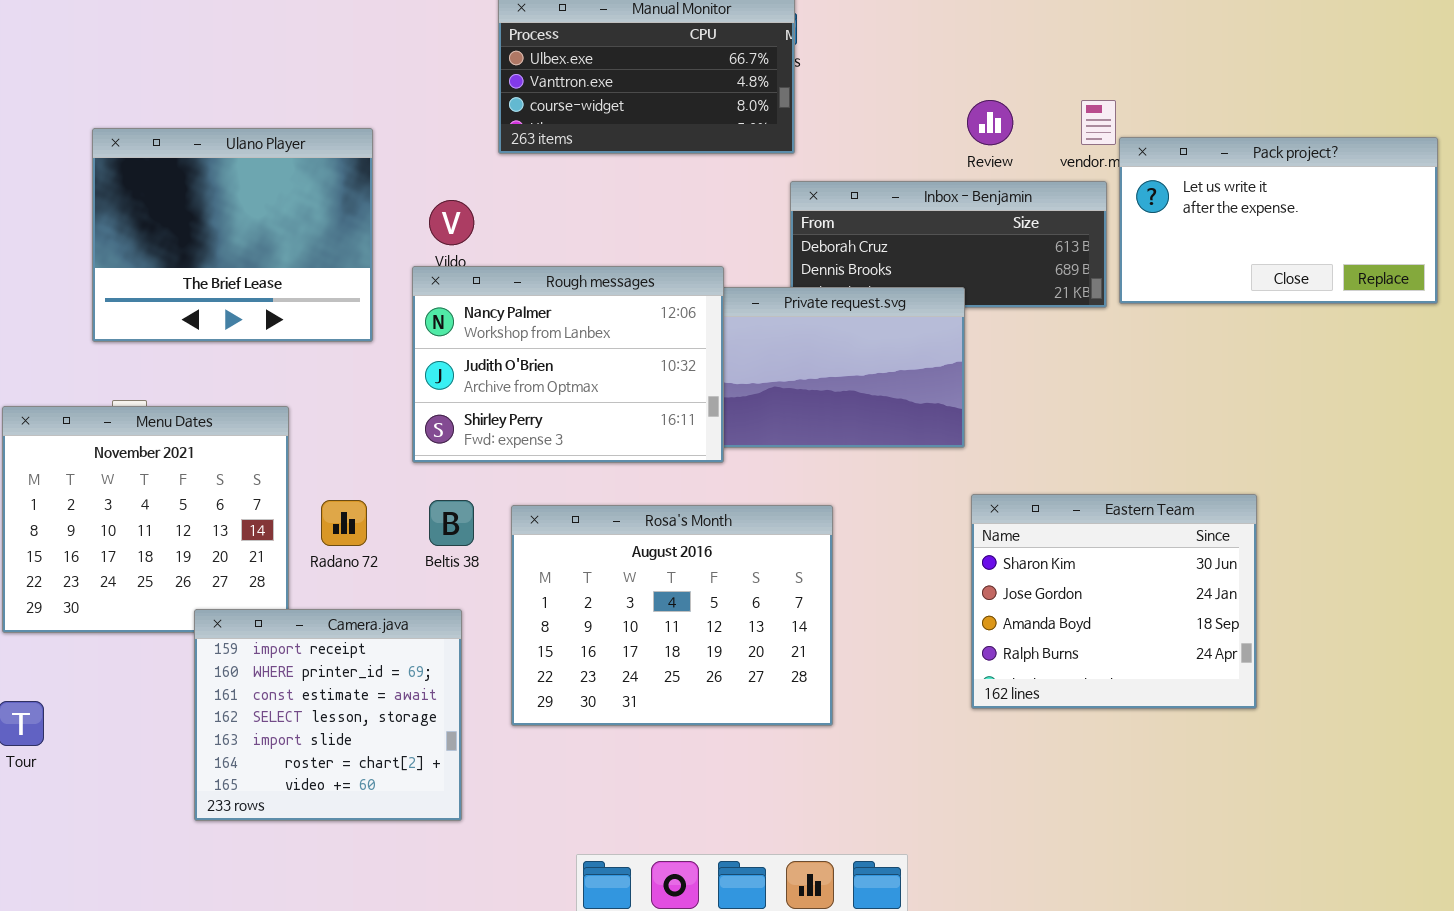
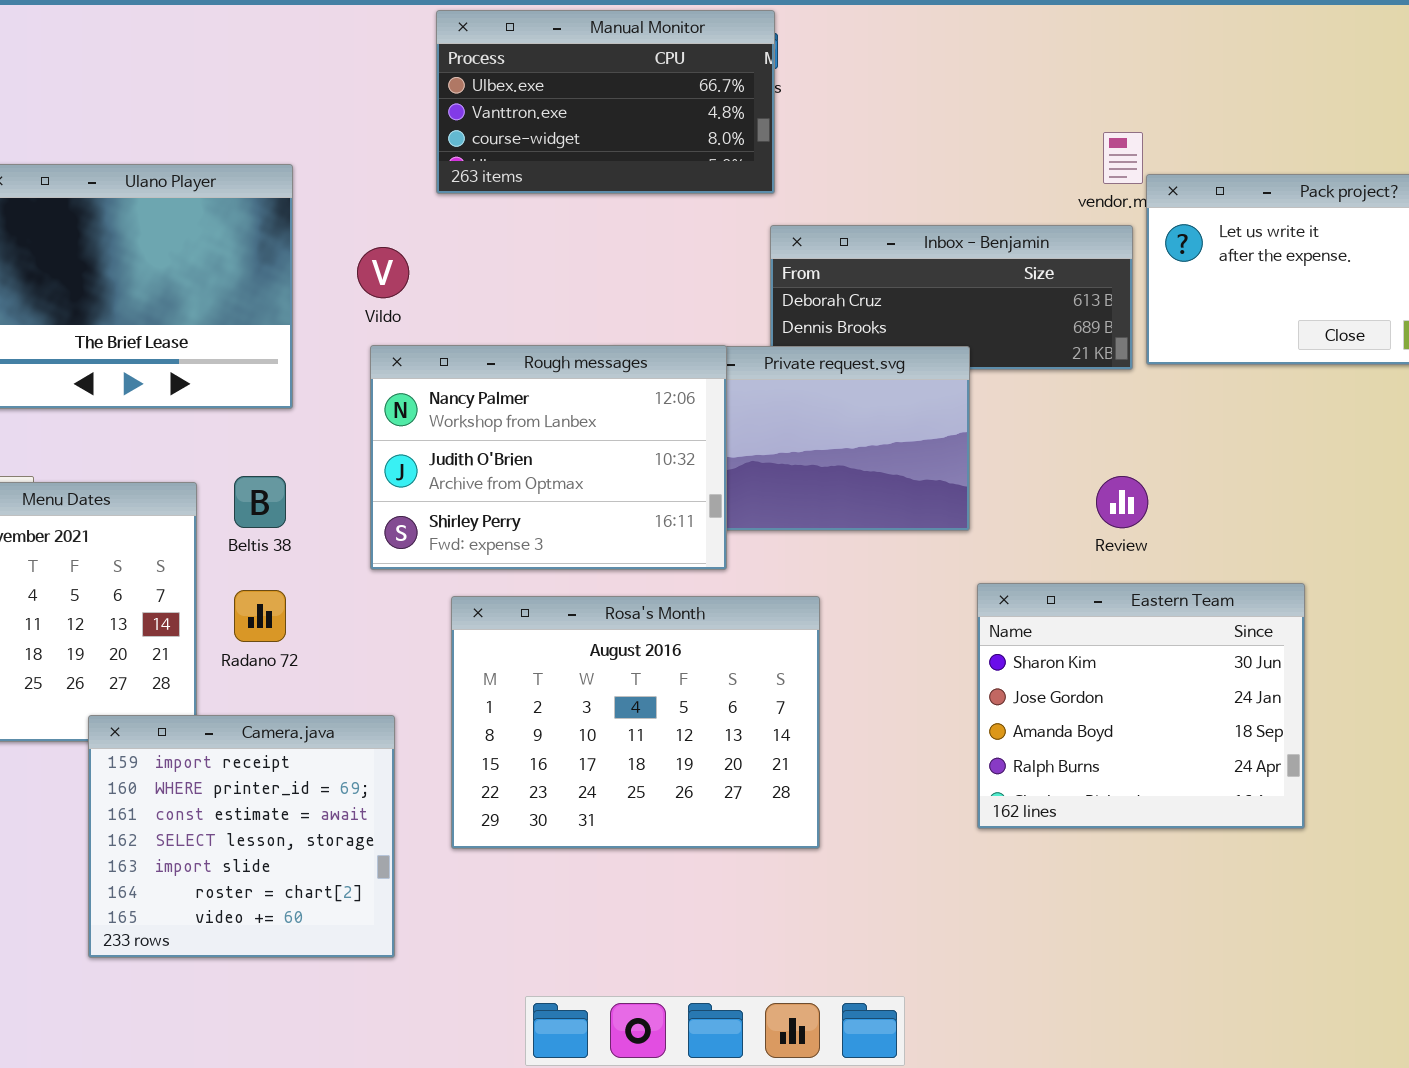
Review: [967,100,1013,145] -> [1096,476,1148,528], moved
Rough messages: [412,266,724,463] -> [370,345,727,570], moved
Beltis 38: [429,500,474,546] -> [234,476,286,528], moved

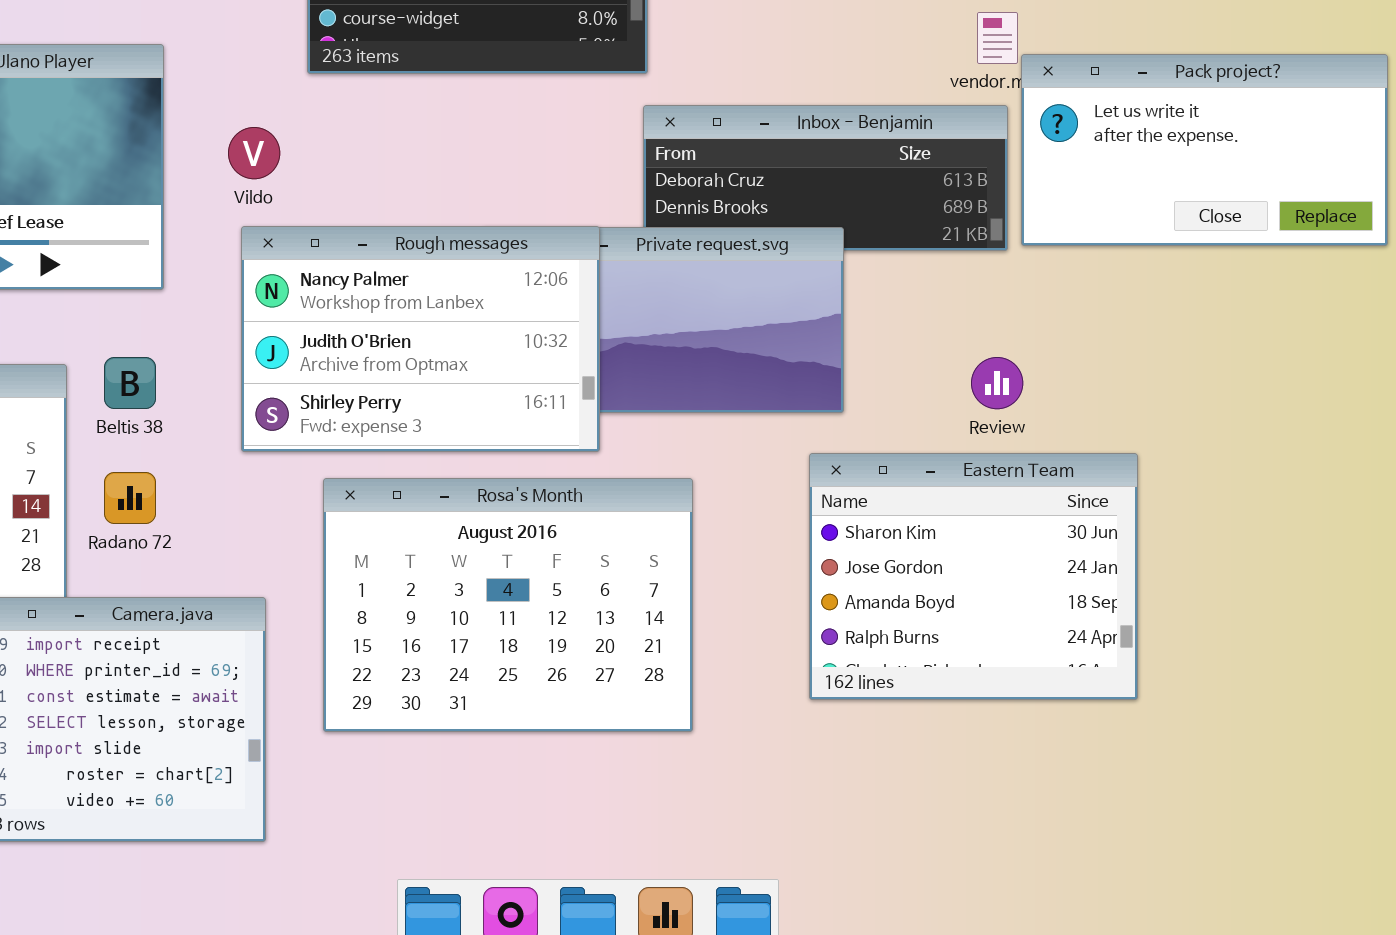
Eastern Team: [977,583,1305,829] -> [809,453,1138,700], moved

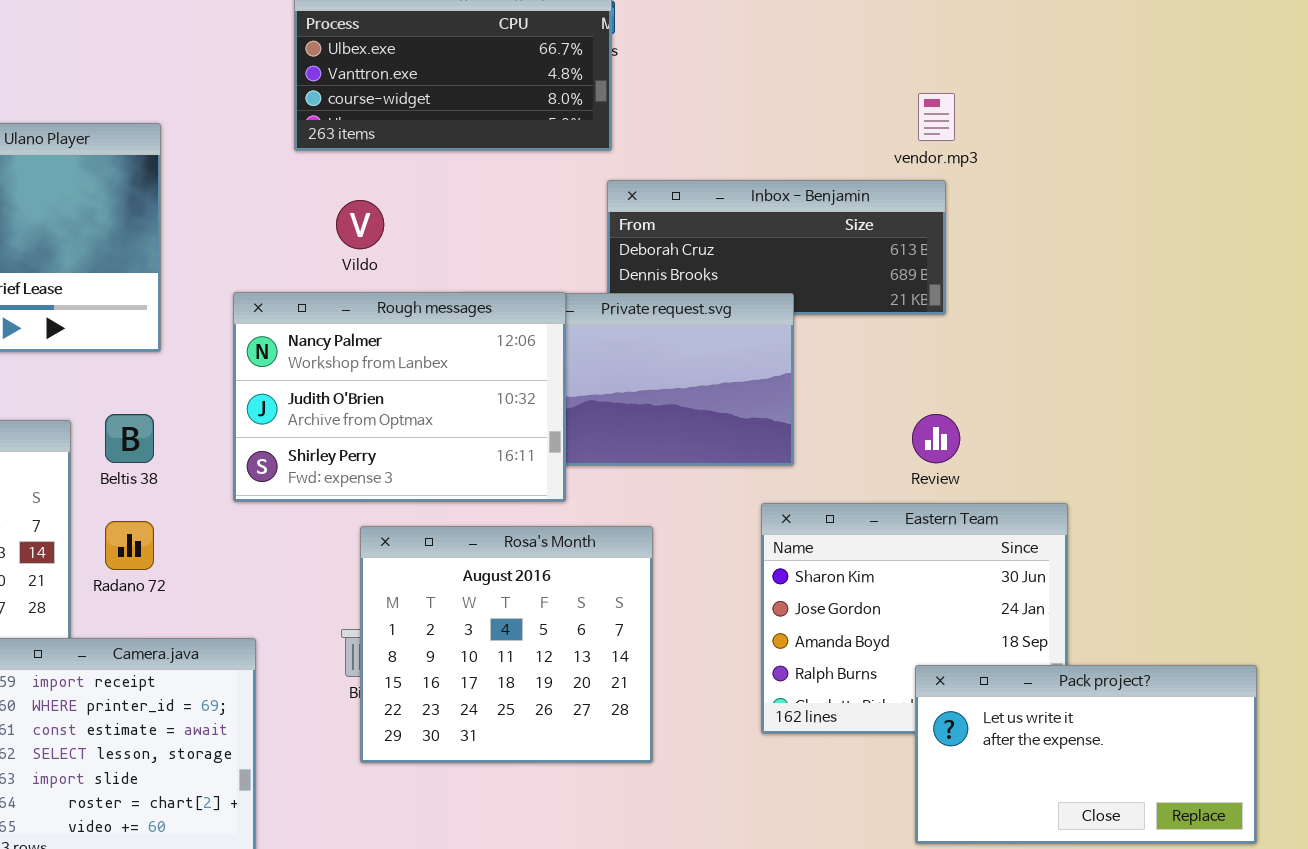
Pack project?: [1021,54,1388,246] -> [915,665,1257,844], moved
Vildo: [228,127,280,179] -> [336,200,384,249], moved
Rosa's Month: [323,478,693,732] -> [360,526,653,763], resized

